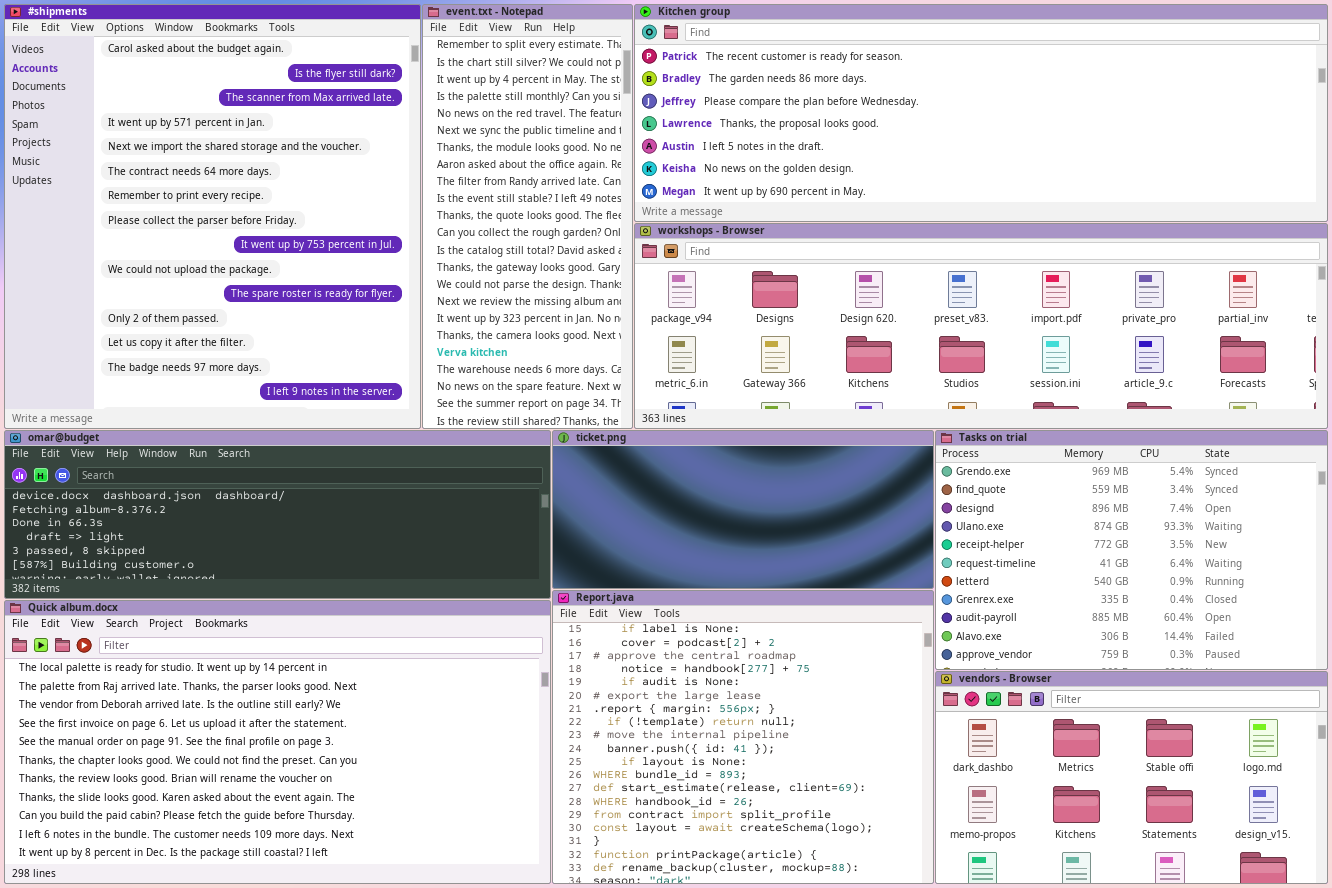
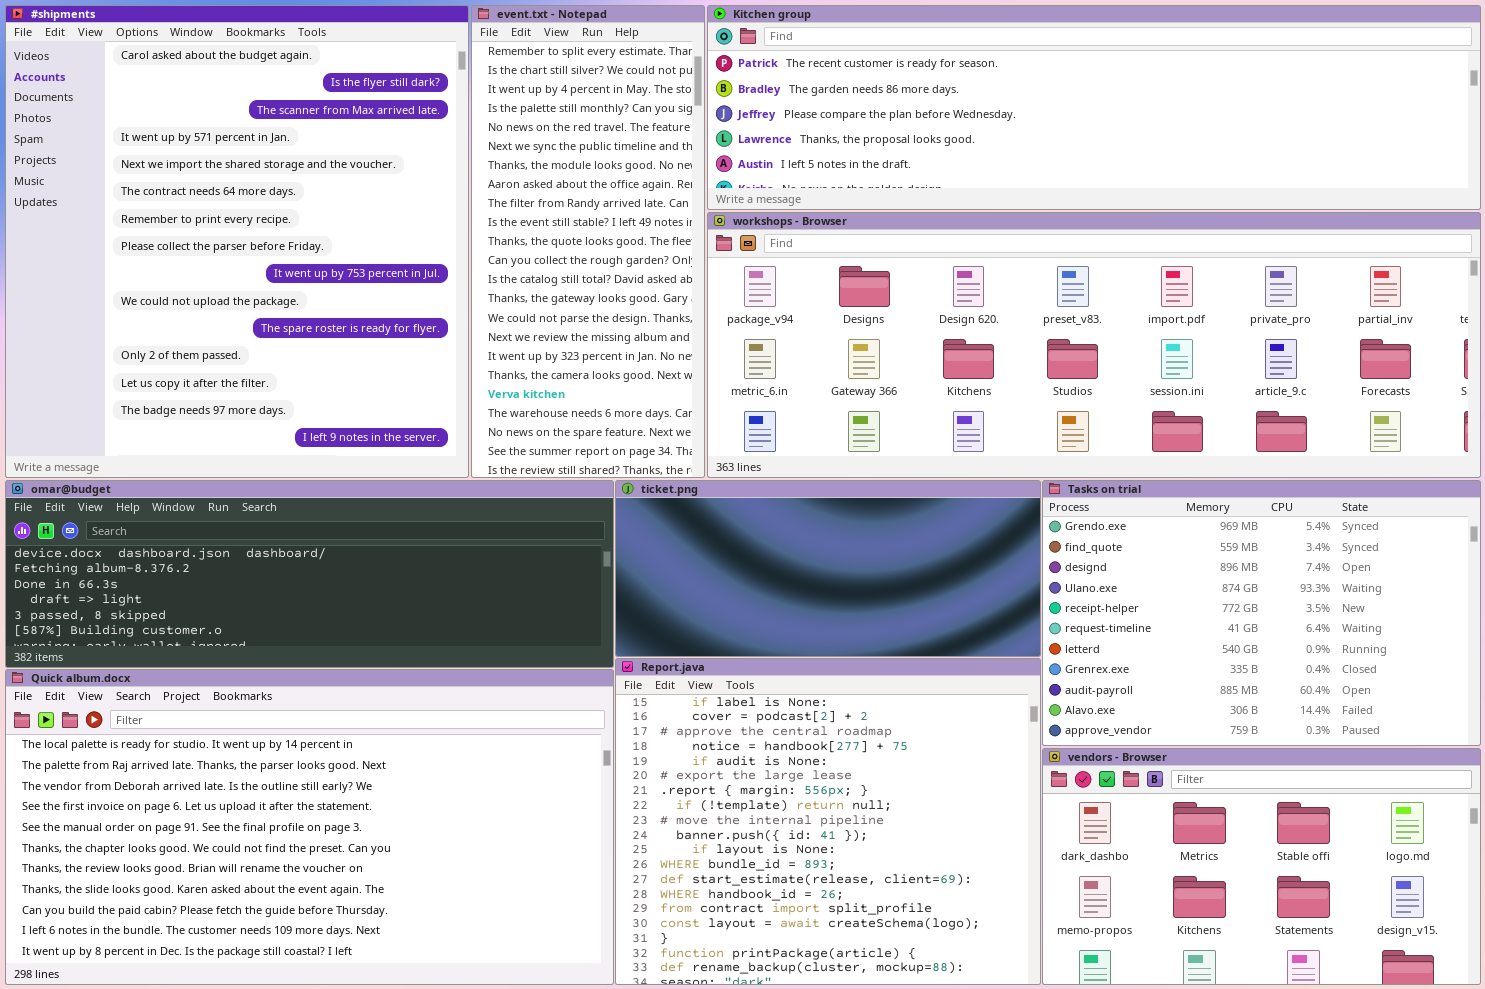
Kitchen group: [634,4,1328,222] -> [707,5,1481,210], resized
workshops - Browser: [634,223,1328,429] -> [707,212,1481,478], resized

